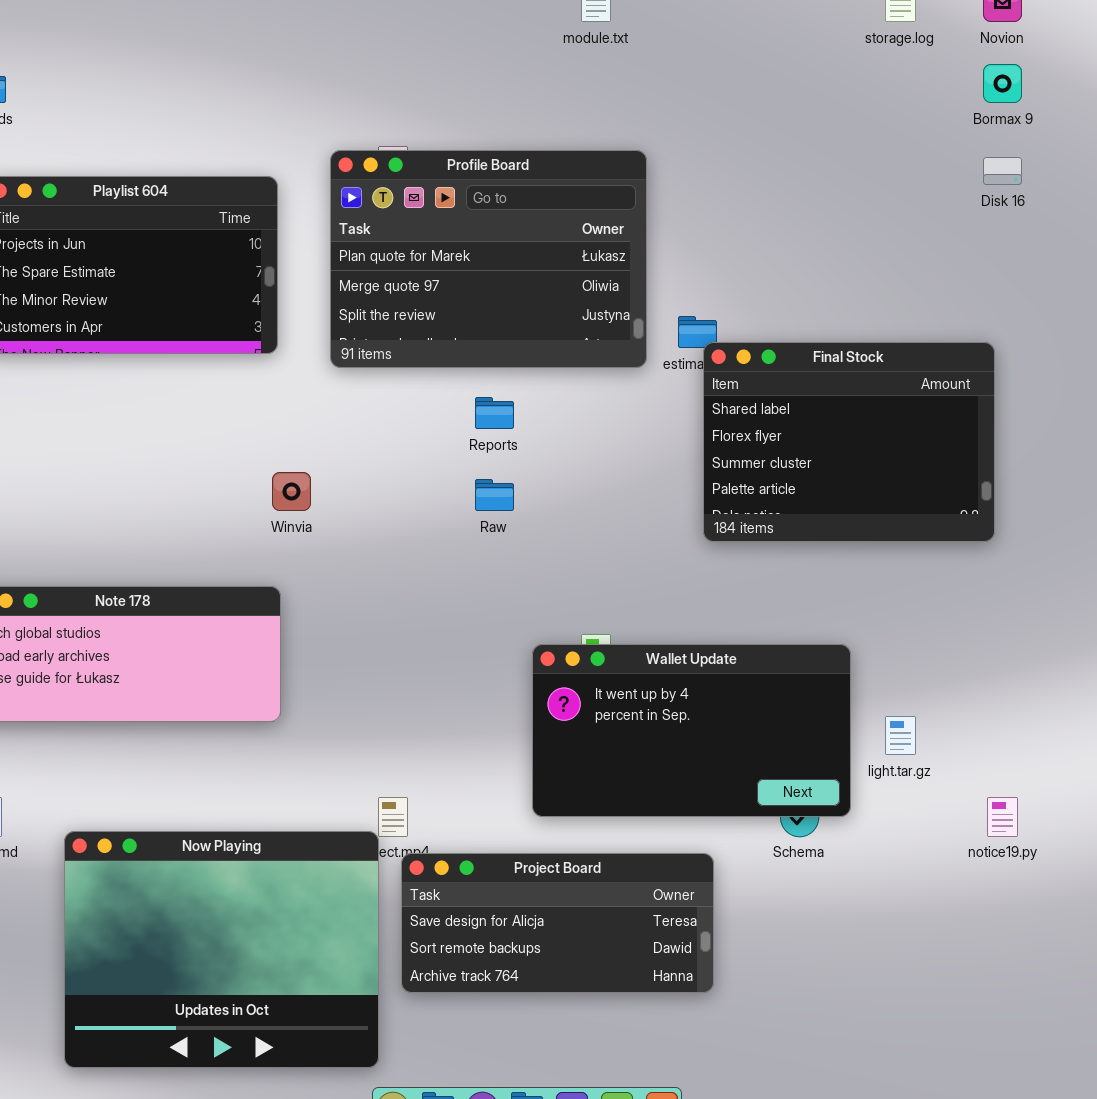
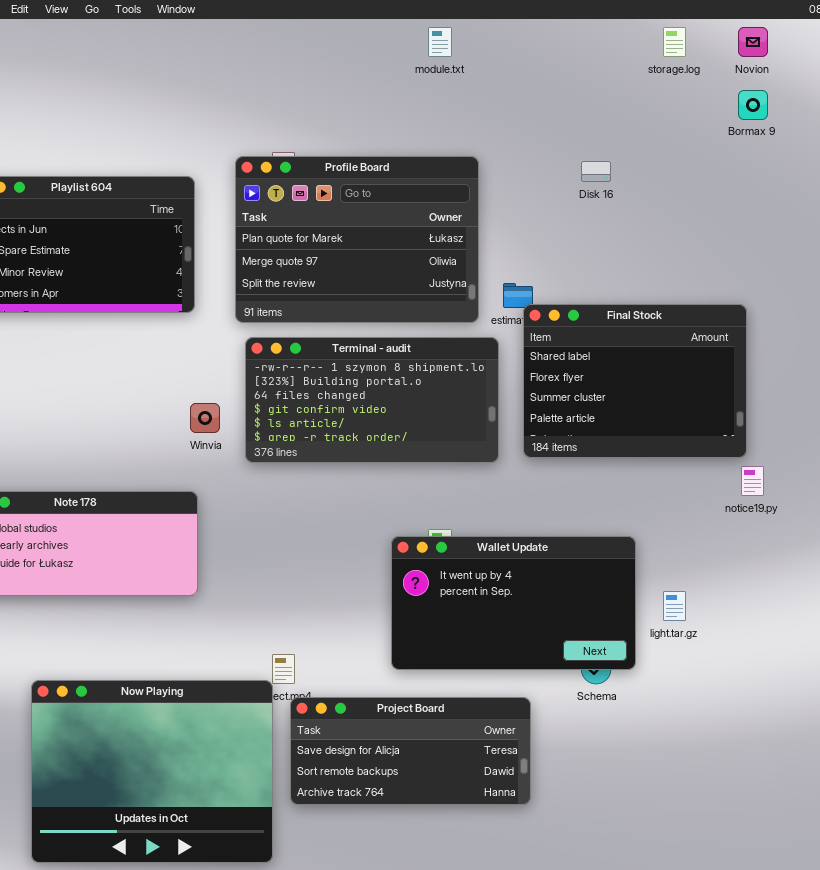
Disk 16: [983,157,1022,185] -> [581,161,611,182], moved
Terminal - audit: none -> [245,337,499,463], opened
notice19.py: [987,797,1018,837] -> [741,466,764,496], moved

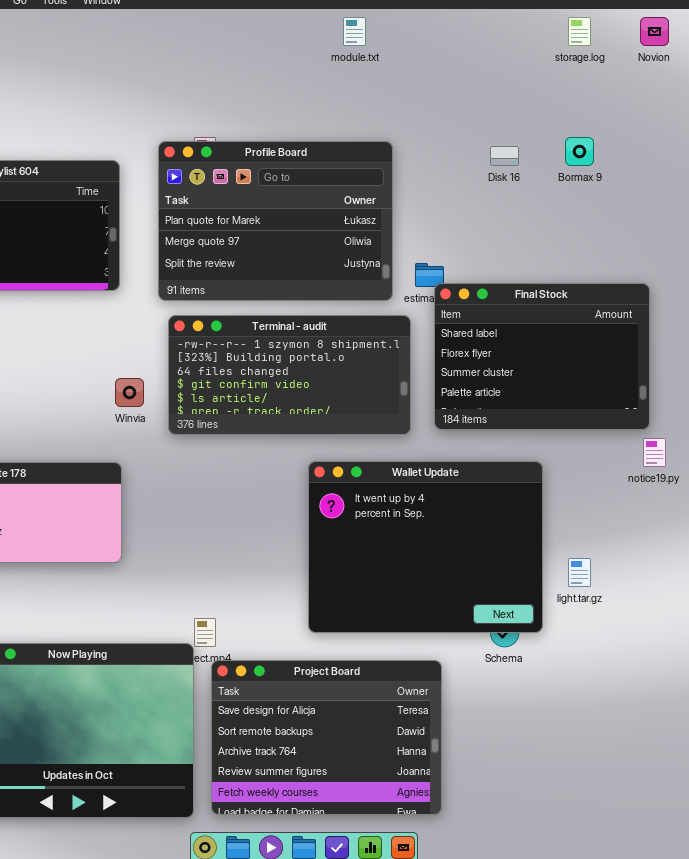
Bormax 9: [738,90,768,120] -> [565,137,594,166], moved
Wallet Update: [391,536,636,670] -> [308,461,543,633], resized
Project Board: [290,697,531,805] -> [211,660,442,815], resized

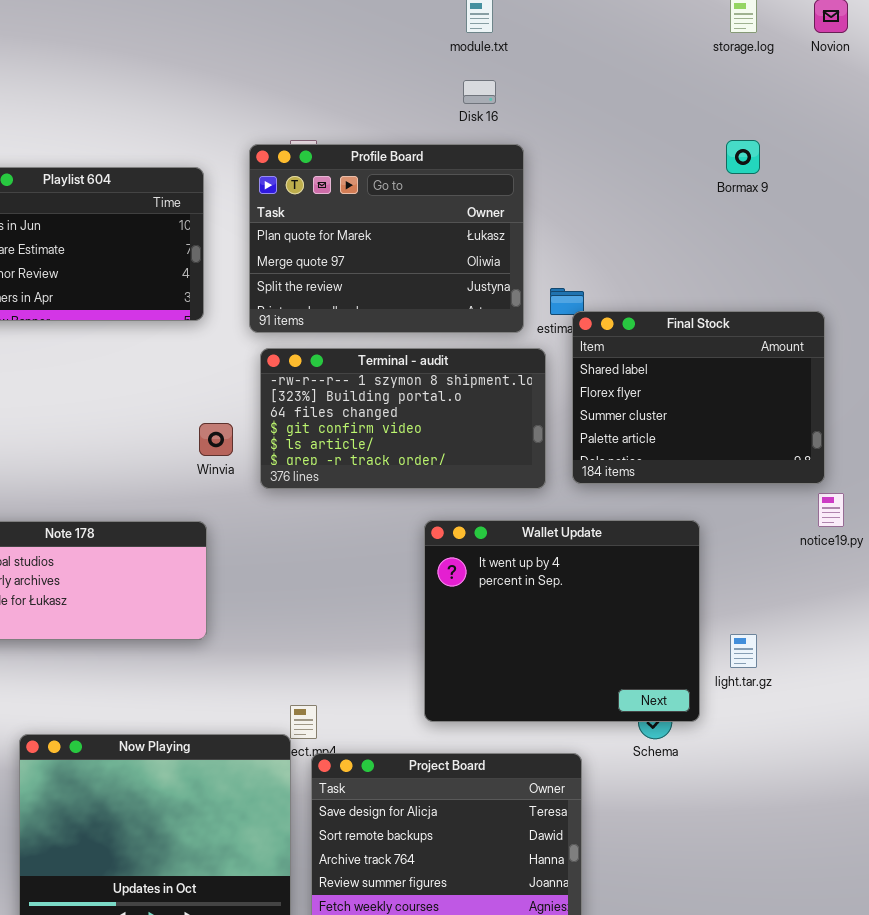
Disk 16: [490,146,519,166] -> [463,80,496,104], moved

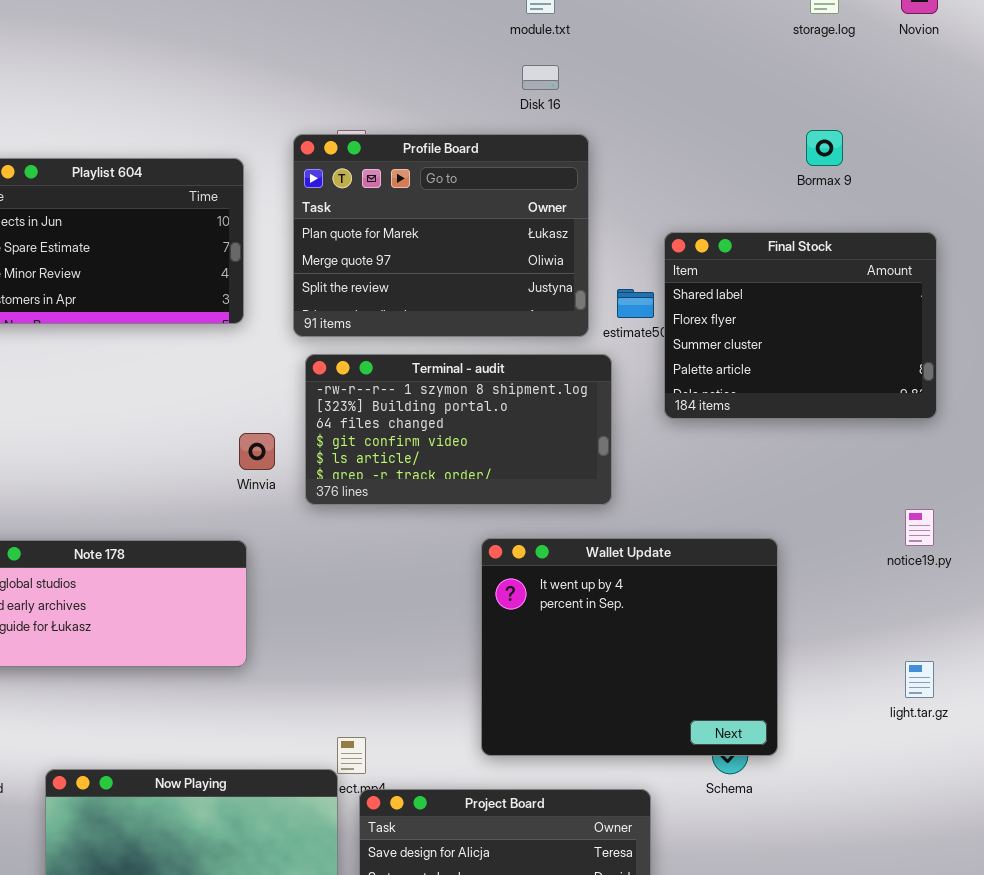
Final Stock: [572,311,825,484] -> [664,232,937,419], moved
light.tar.gz: [730,634,757,668] -> [905,661,934,698], moved

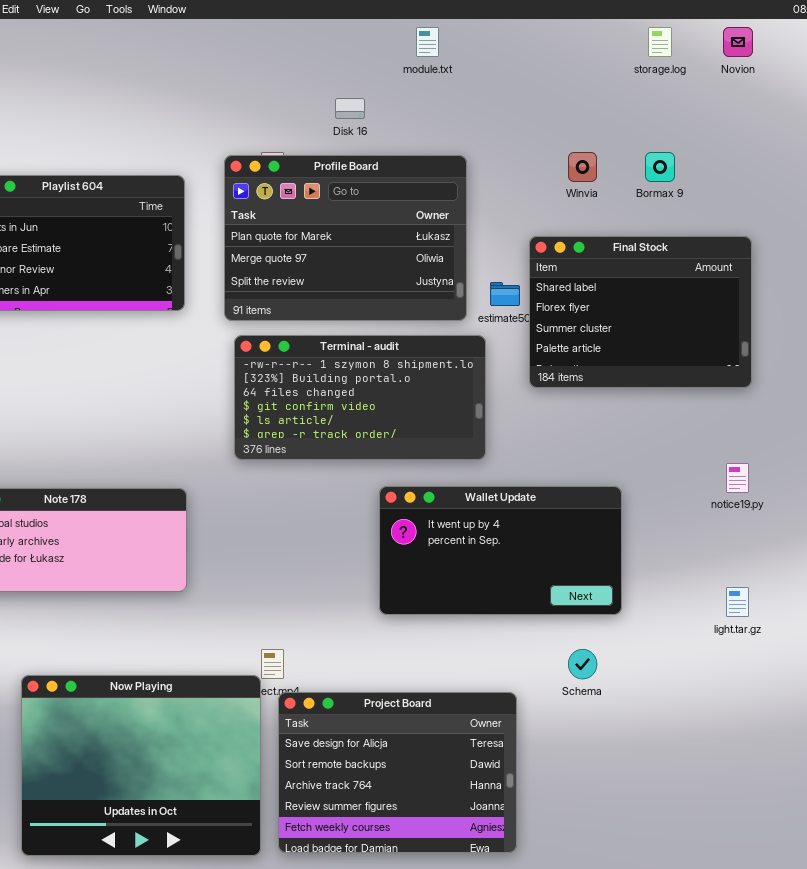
Disk 16: [522,65,559,90] -> [335,98,365,119], moved
Winvia: [239,433,275,470] -> [568,152,597,182], moved
Wallet Update: [481,538,778,756] -> [379,486,622,615], resized

